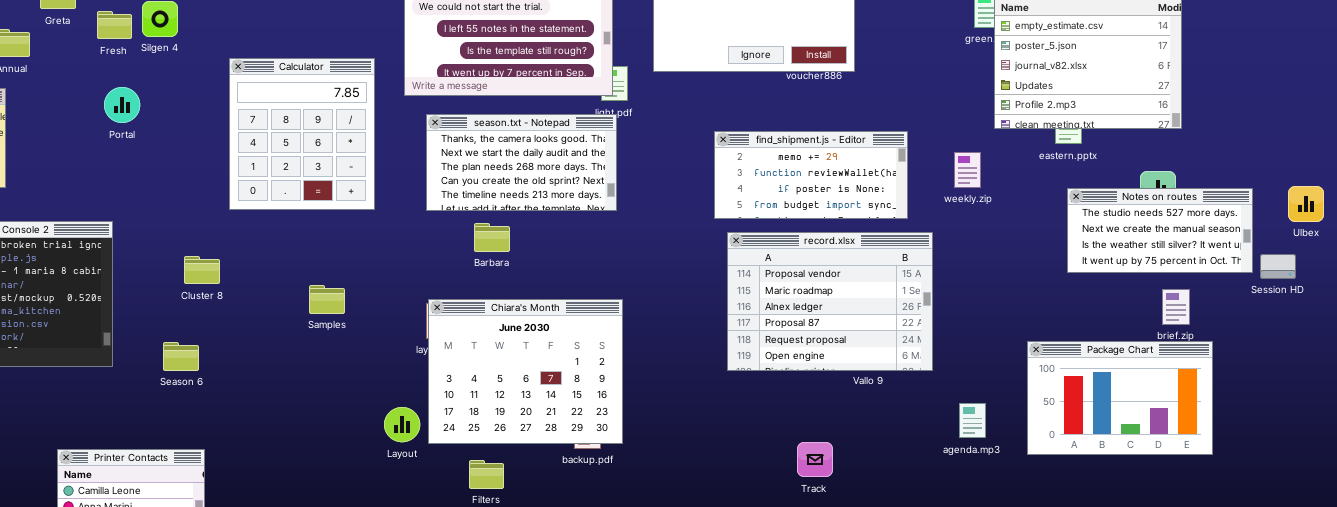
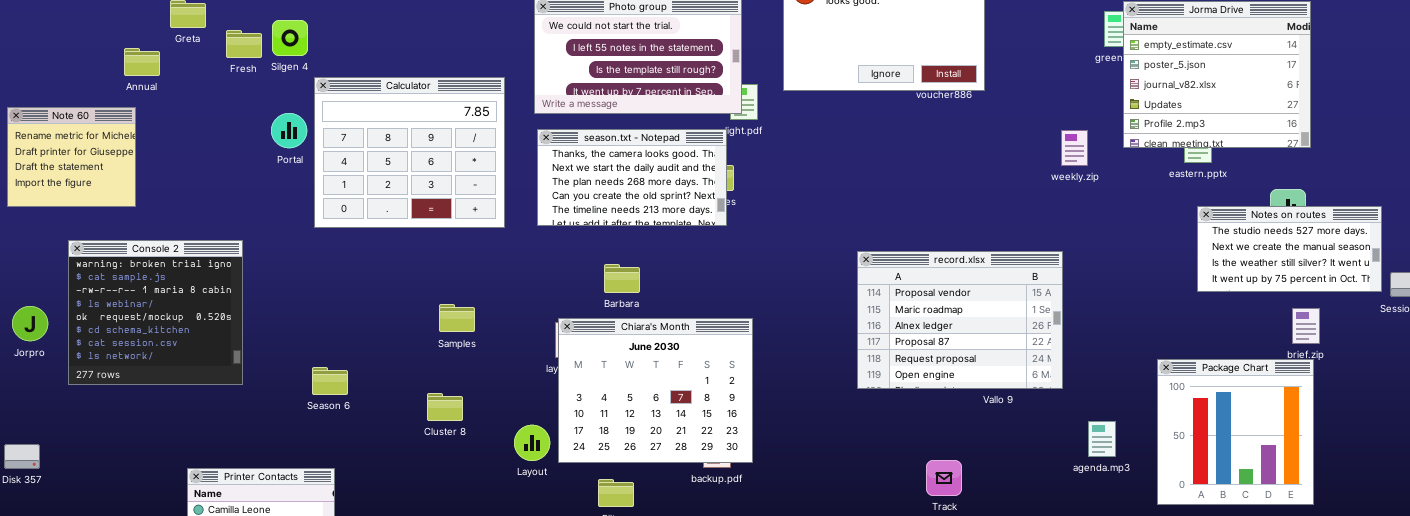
Calculator: [229,58,375,210] -> [314,77,505,228], resized
Portal: [104,87,140,123] -> [271,113,307,148], moved
season.txt - Notepad: [426,114,617,211] -> [537,129,727,226], moved
find_shipment.js - Editor: [714,131,908,219] -> none, closed
weekly.zip: [954,152,981,188] -> [1061,130,1088,166], moved
Barbara: [474,223,510,252] -> [604,264,640,293], moved
Cluster 8: [184,256,220,284] -> [427,393,463,421], moved
Package Chart: [1027,341,1213,455] -> [1157,359,1314,505], resized
Season 6: [163,342,199,371] -> [312,367,348,395], moved

